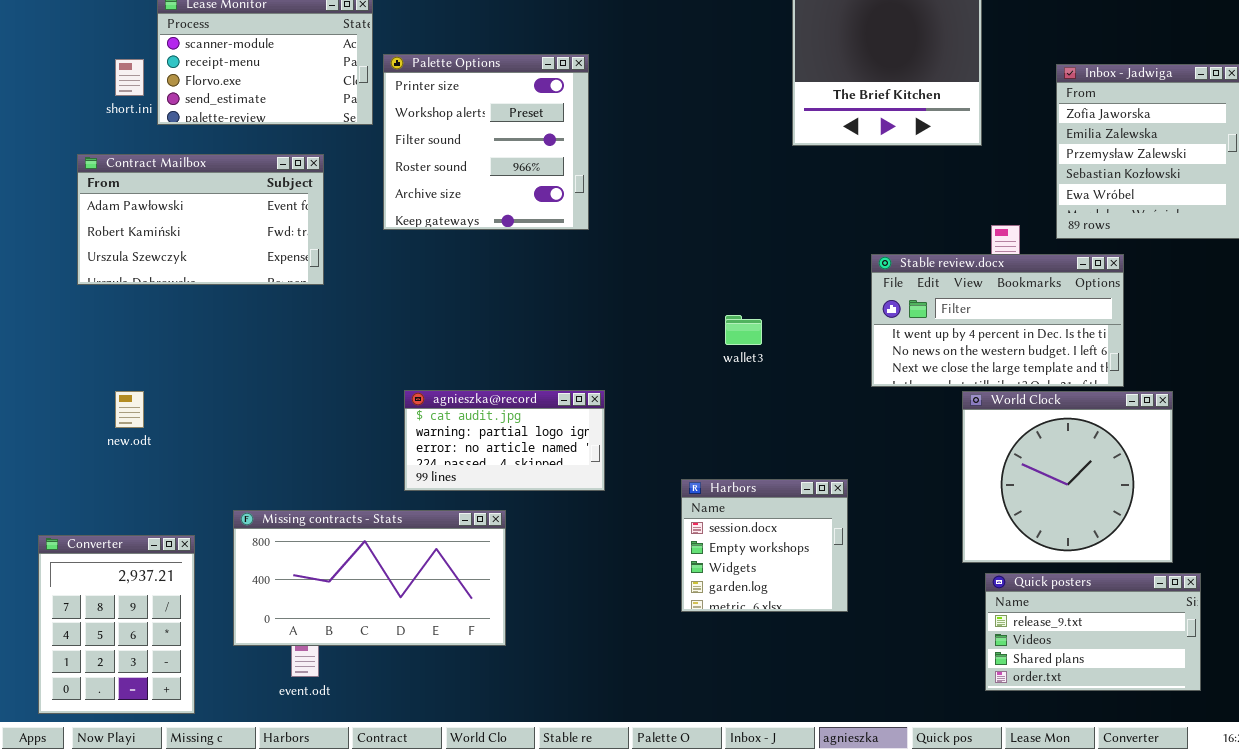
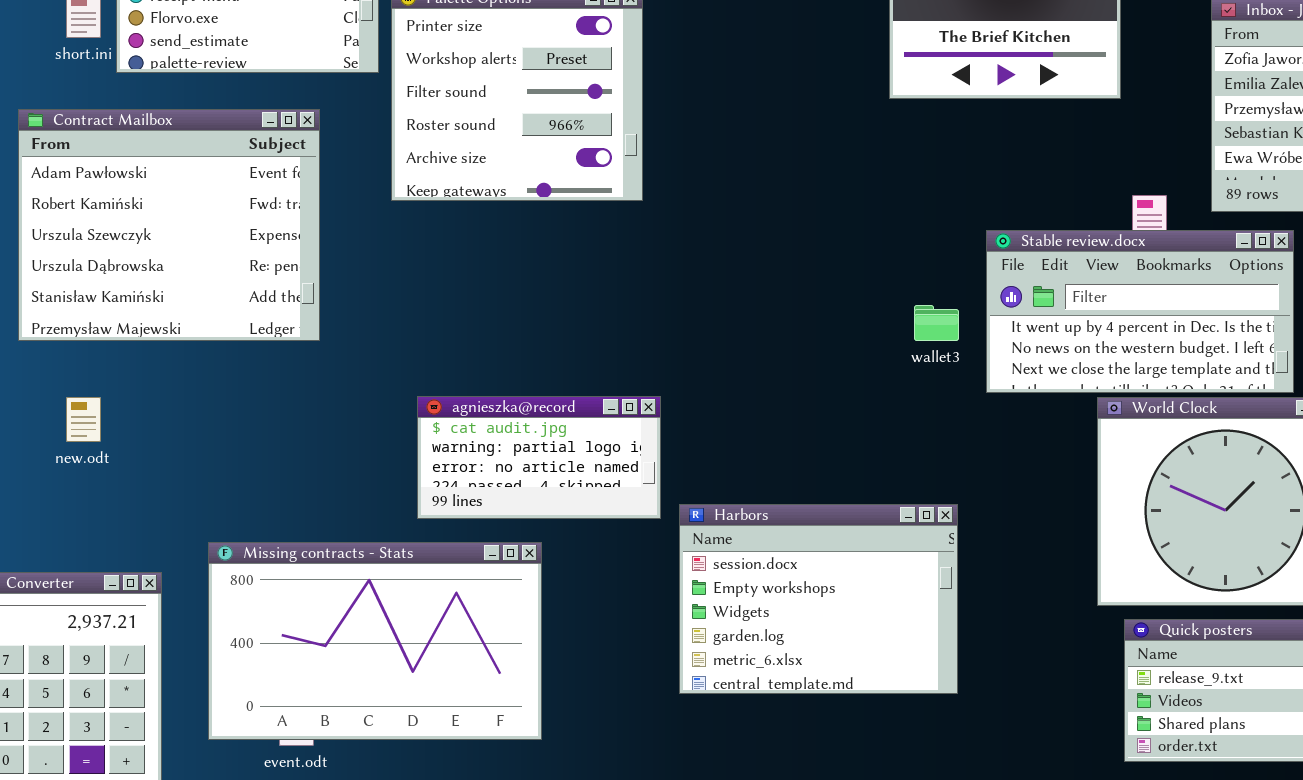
Contract Mailbox: [77,154,324,285] -> [18,109,320,341], resized
wallet3: [725,315,762,345] -> [914,305,959,341], moved
Harbors: [681,479,848,612] -> [679,504,958,694], resized
Missing contracts - Stats: [233,510,506,646] -> [208,542,542,740], resized

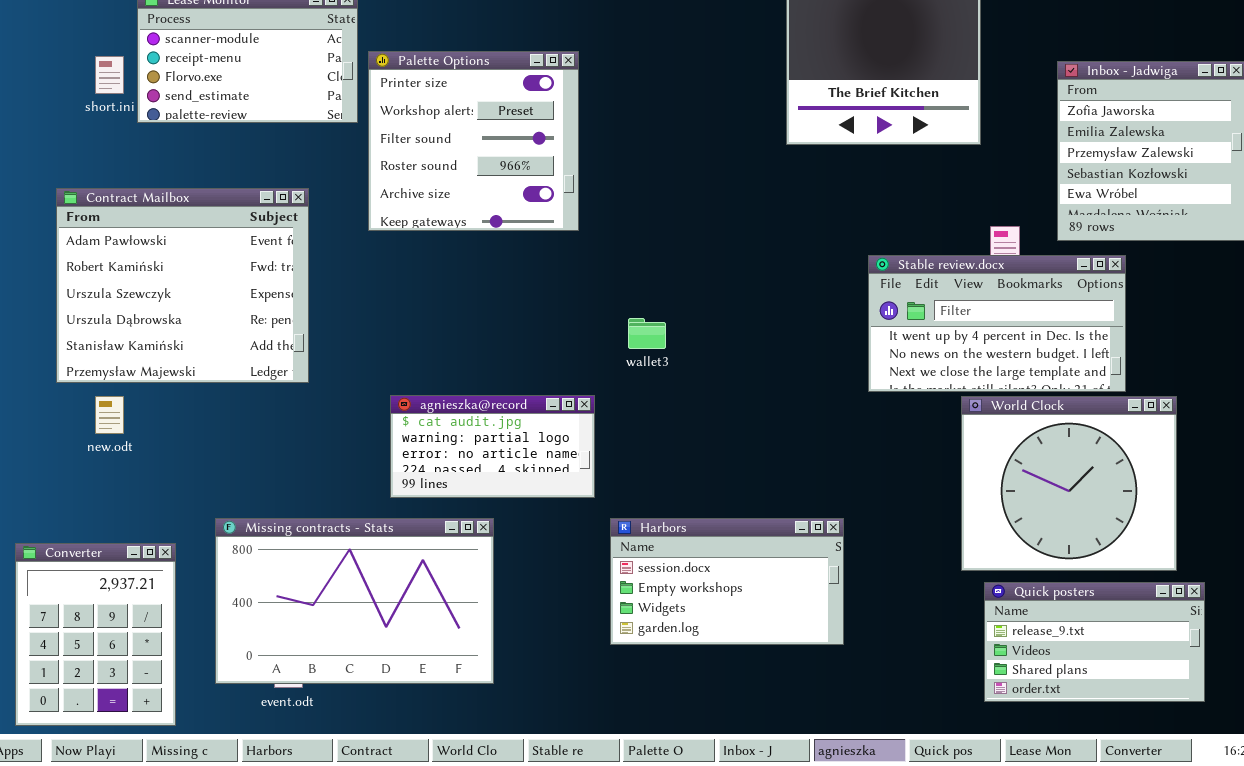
Contract Mailbox: [18,109,320,341] -> [56,188,309,383], moved
wallet3: [914,305,959,341] -> [628,318,666,349], moved
Harbors: [679,504,958,694] -> [610,518,844,645], resized

